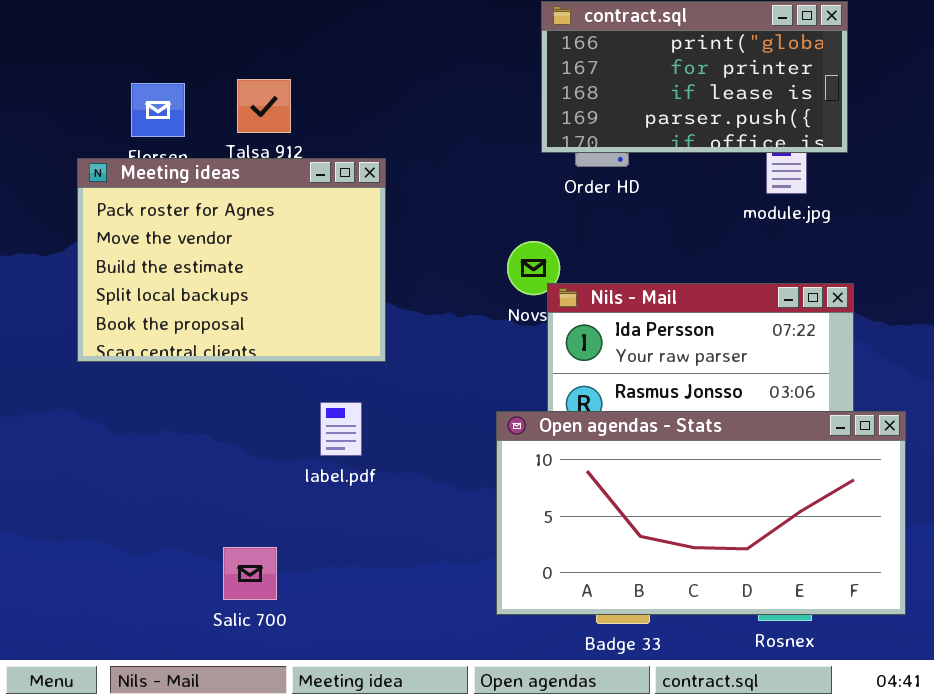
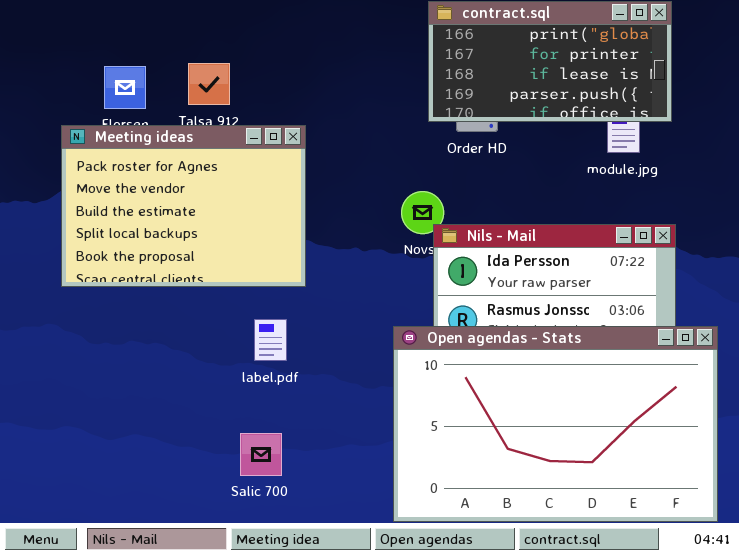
Open agendas - Stats: [496,411,906,615] -> [393,326,718,522], resized
Salic 700: [223,547,277,600] -> [240,433,282,476], moved

